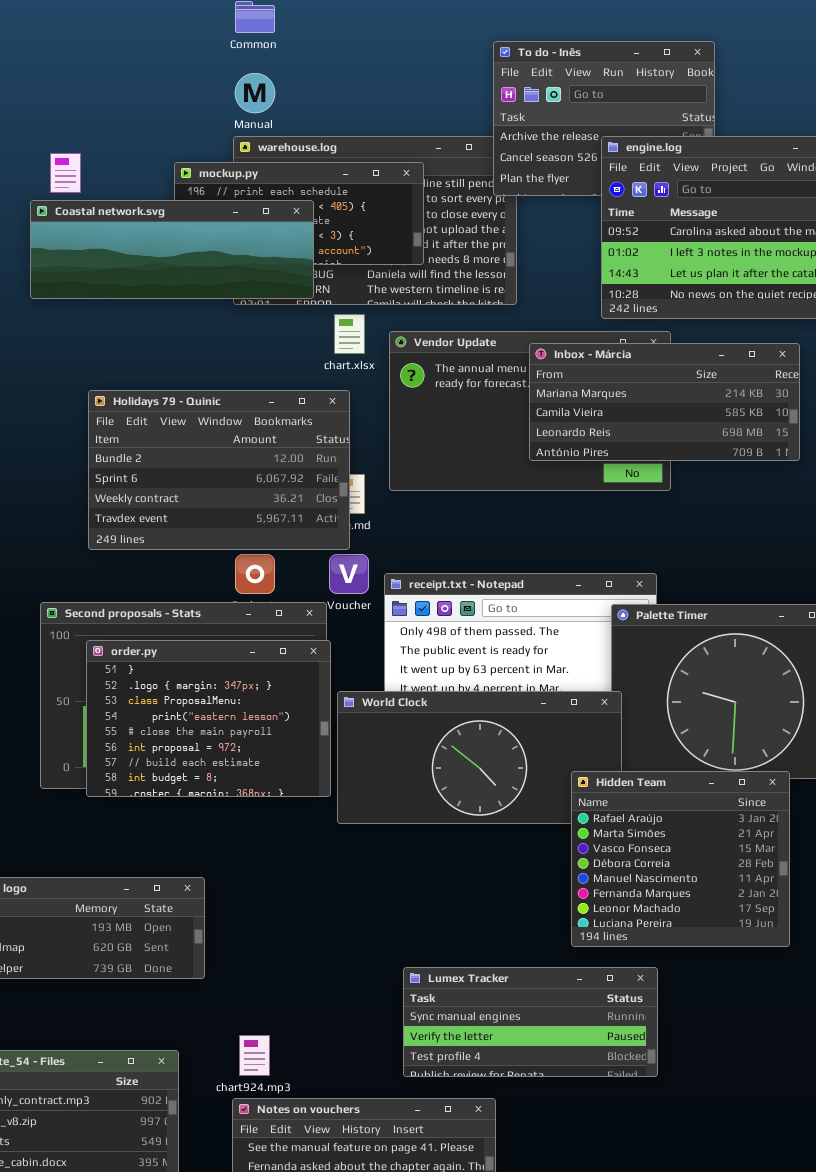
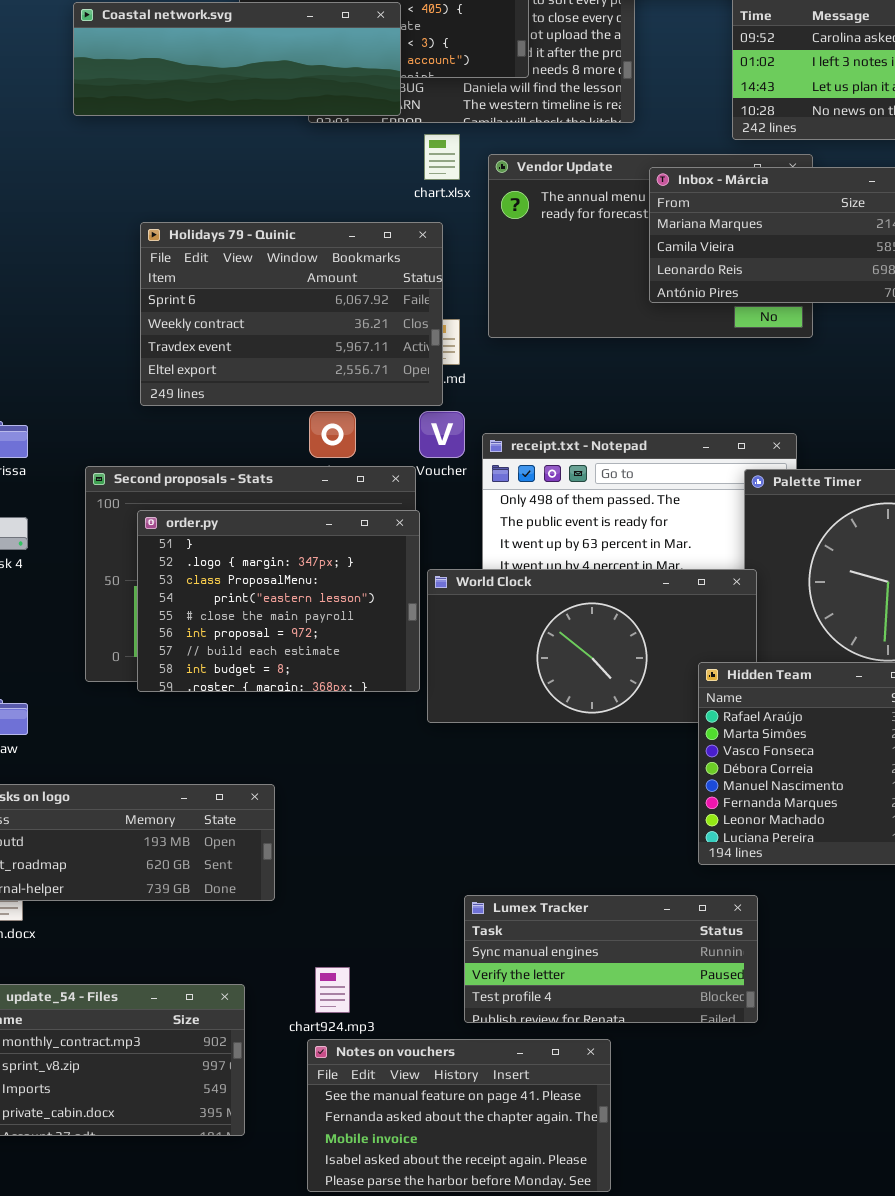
Holidays 79 - Quinic: [88,390,350,550] -> [140,222,443,406], scrolled down 1 row
Lumex Tracker: [403,967,658,1077] -> [464,895,758,1023], moved

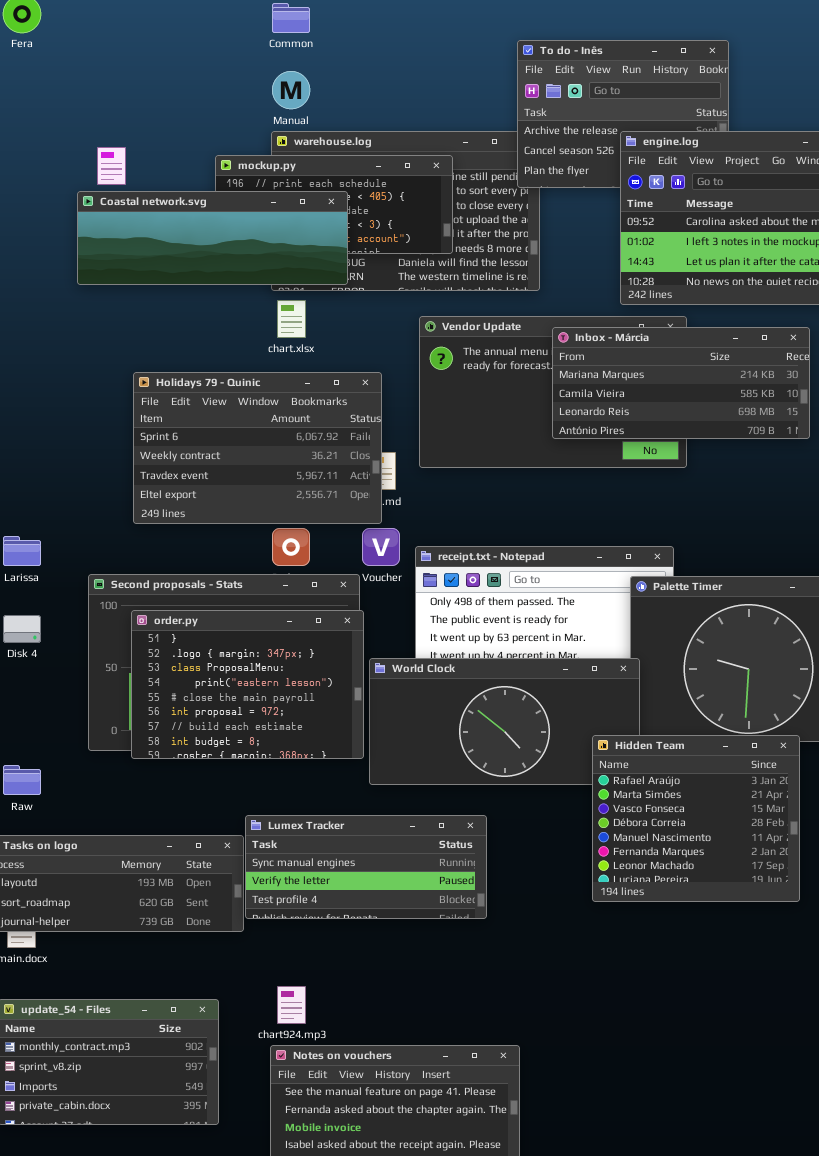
chart.xlsx: [424,134,460,180] -> [277,300,306,338], moved
Lumex Tracker: [464,895,758,1023] -> [245,815,487,919], moved

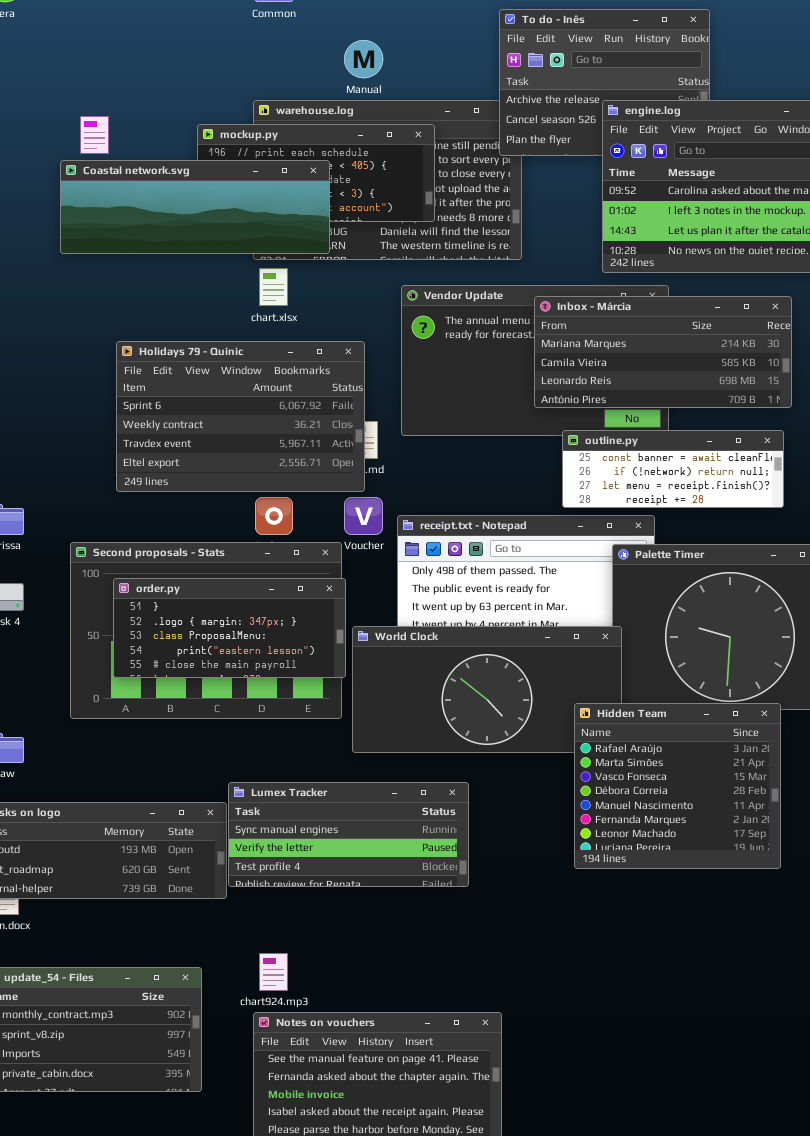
Manual: [272,71,310,109] -> [344,40,383,78], moved
outline.py: none -> [562,430,784,508], opened
order.py: [131,610,364,759] -> [113,578,346,678], resized

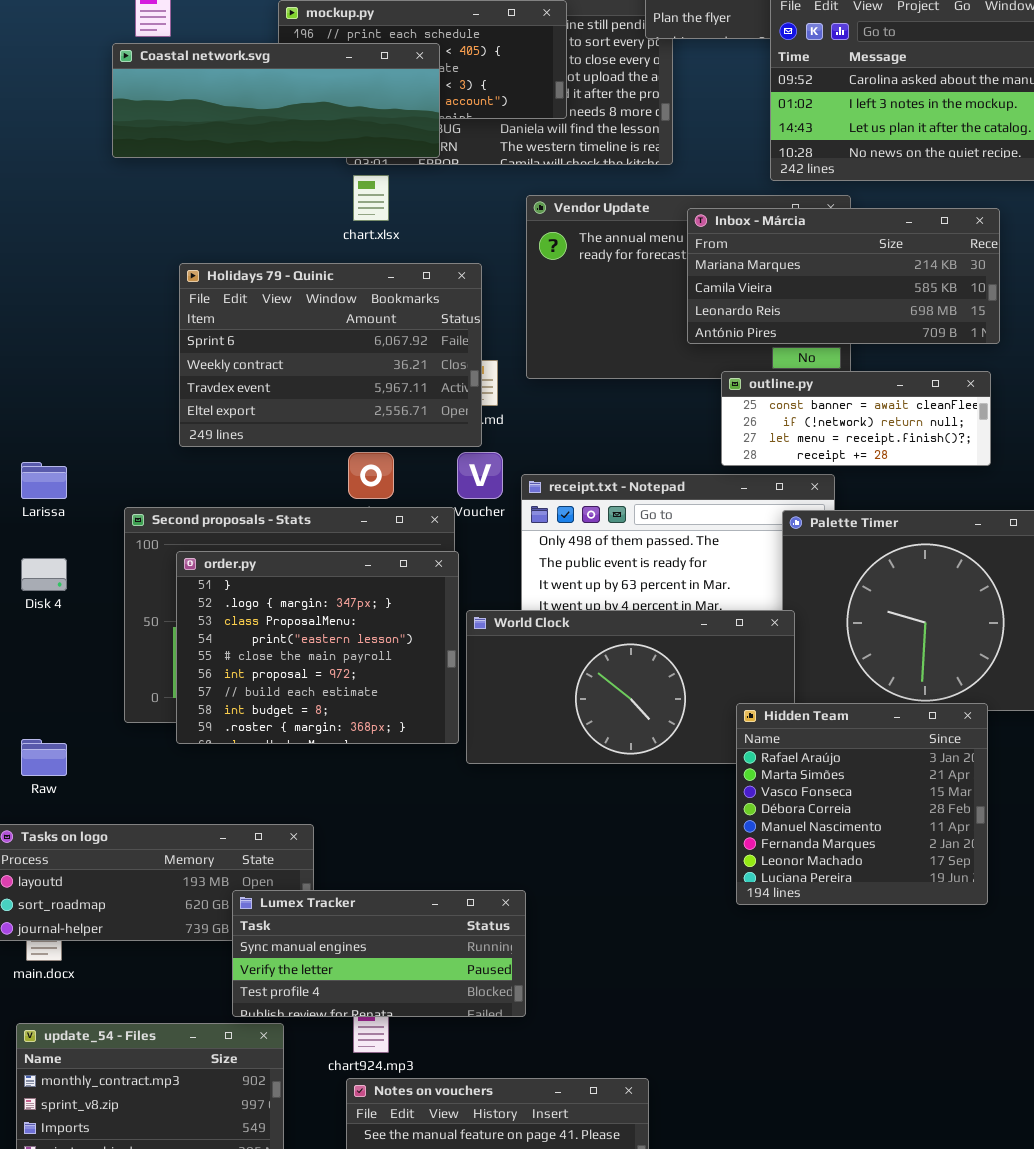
order.py: [113,578,346,678] -> [176,551,459,744], resized
Lumex Tracker: [228,782,469,887] -> [232,890,526,1017], moved

